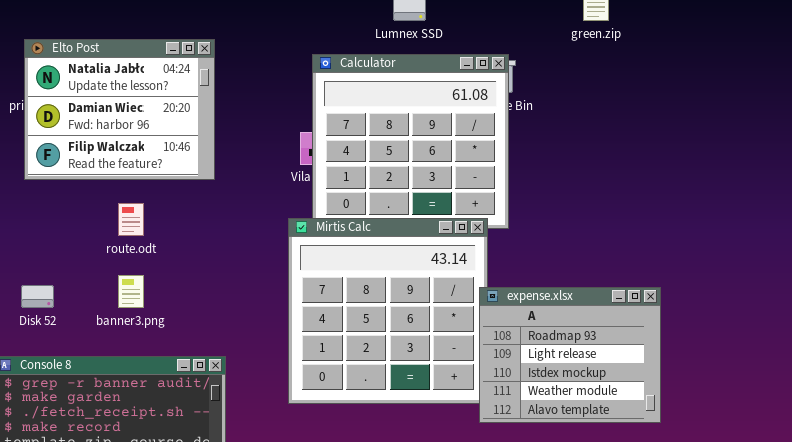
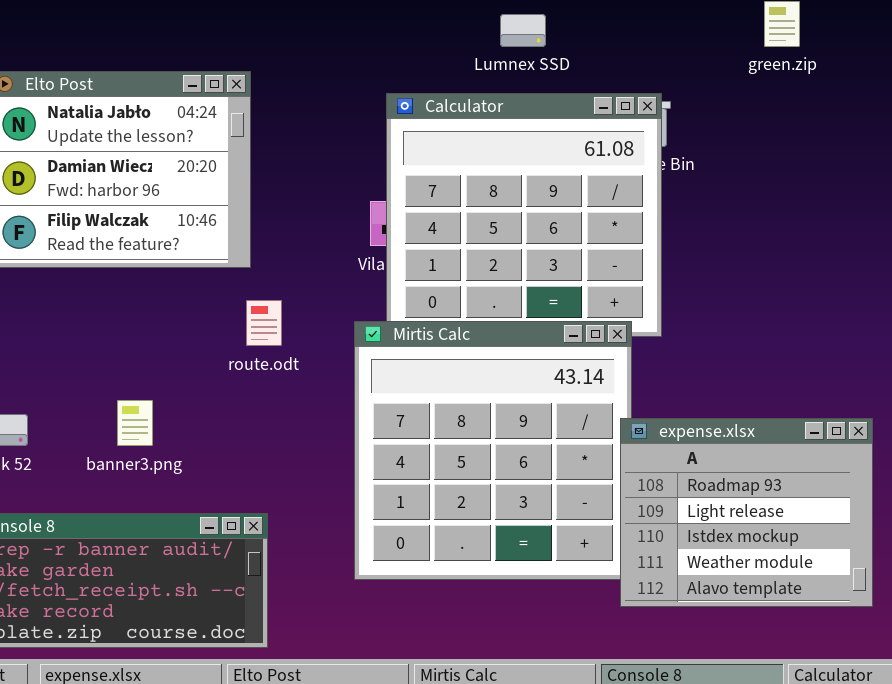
route.odt: [118,203,144,236] -> [246,300,282,346], moved

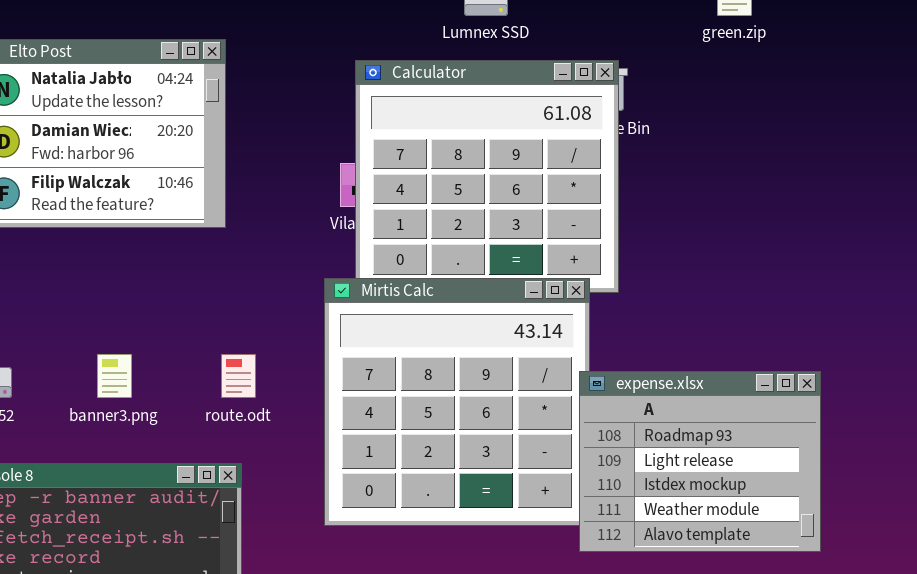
route.odt: [246,300,282,346] -> [221,354,256,398], moved

